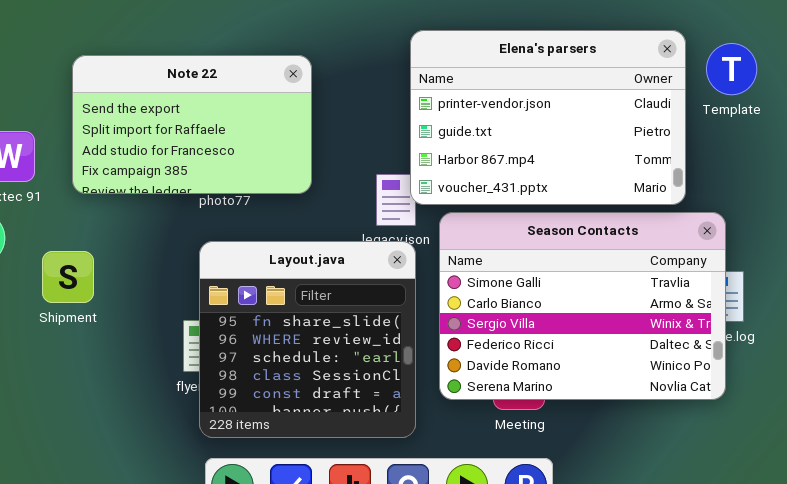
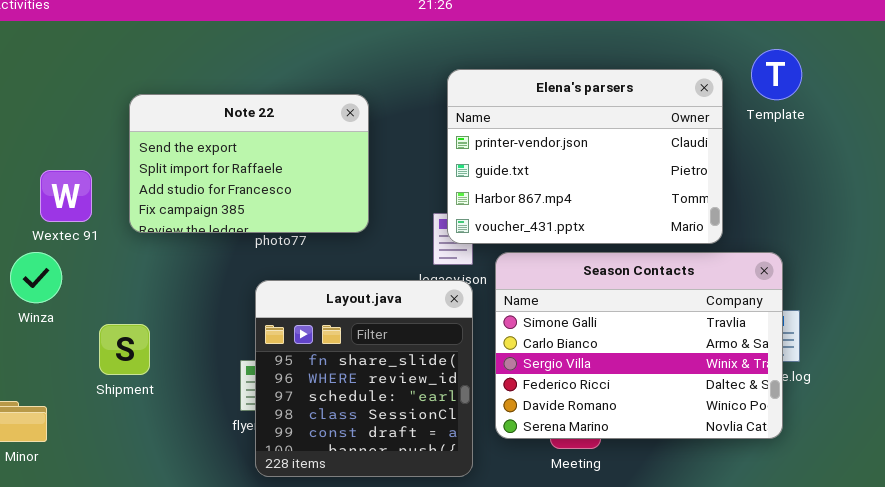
Elena's parsers: [410,30,686,205] -> [447,69,723,244], moved
Template: [706,43,757,95] -> [751,49,802,100], moved
Shipment: [42,251,94,303] -> [99,324,150,375], moved

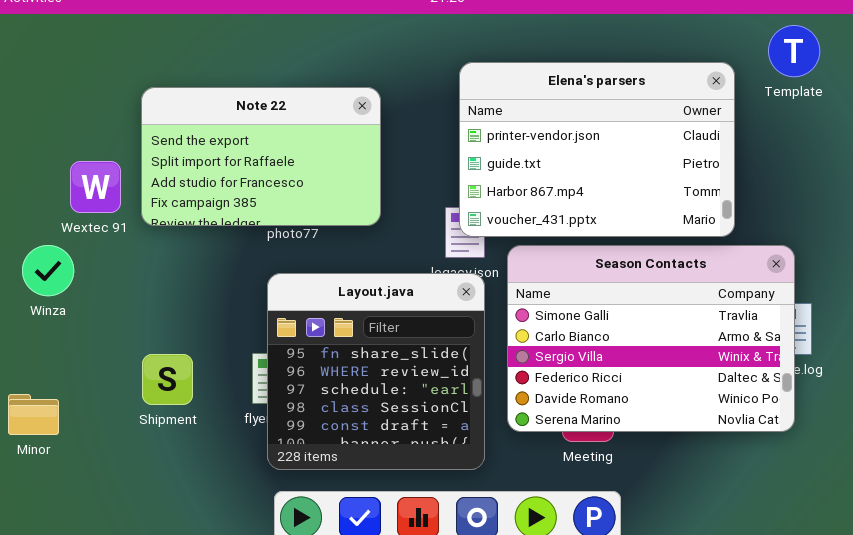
Template: [751,49,802,100] -> [768,25,820,77], moved
Wextec 91: [40,170,92,222] -> [70,161,121,213], moved
Shipment: [99,324,150,375] -> [142,354,193,405], moved

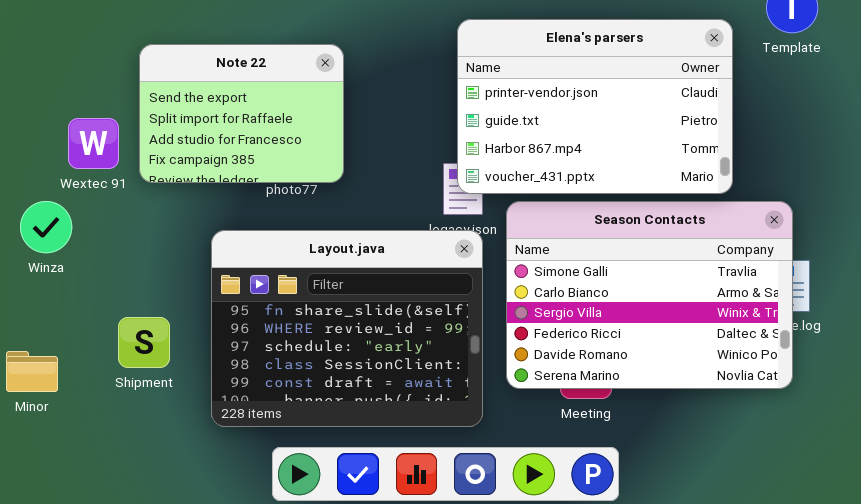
Note 22: [141,87,381,226] -> [139,44,344,183], resized
Layout.java: [267,273,485,470] -> [211,230,483,427], resized
Shipment: [142,354,193,405] -> [118,317,170,368], moved

